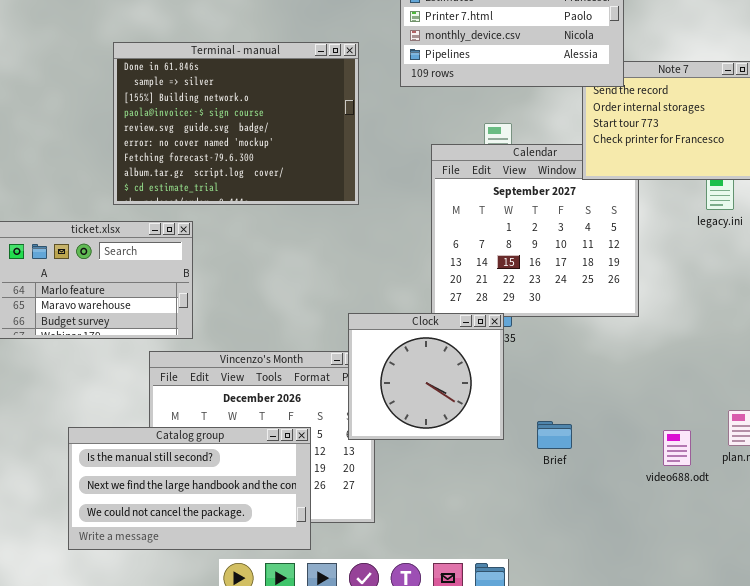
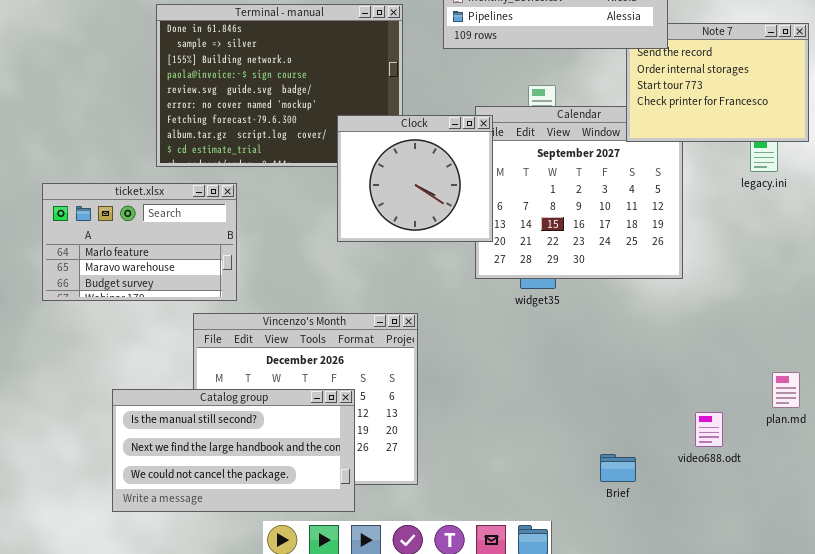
Clock: [348,313,504,440] -> [337,115,493,242], moved
Brief: [537,421,572,449] -> [600,454,636,482], moved
video688.odt: [663,430,691,466] -> [695,412,723,447], moved

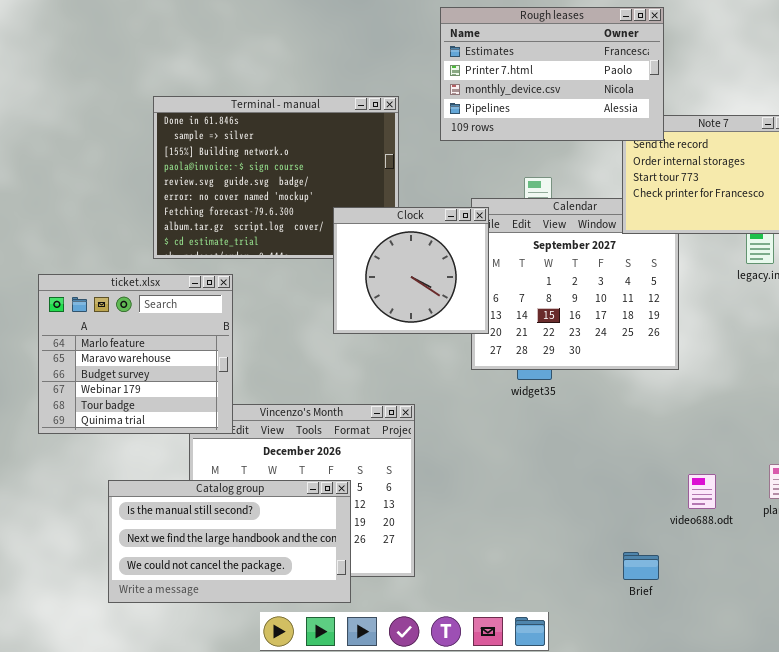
ticket.xlsx: [42,183,237,301] -> [38,274,233,434], resized
video688.odt: [695,412,723,447] -> [688,474,716,509], moved
Brief: [600,454,636,482] -> [623,552,659,580], moved

